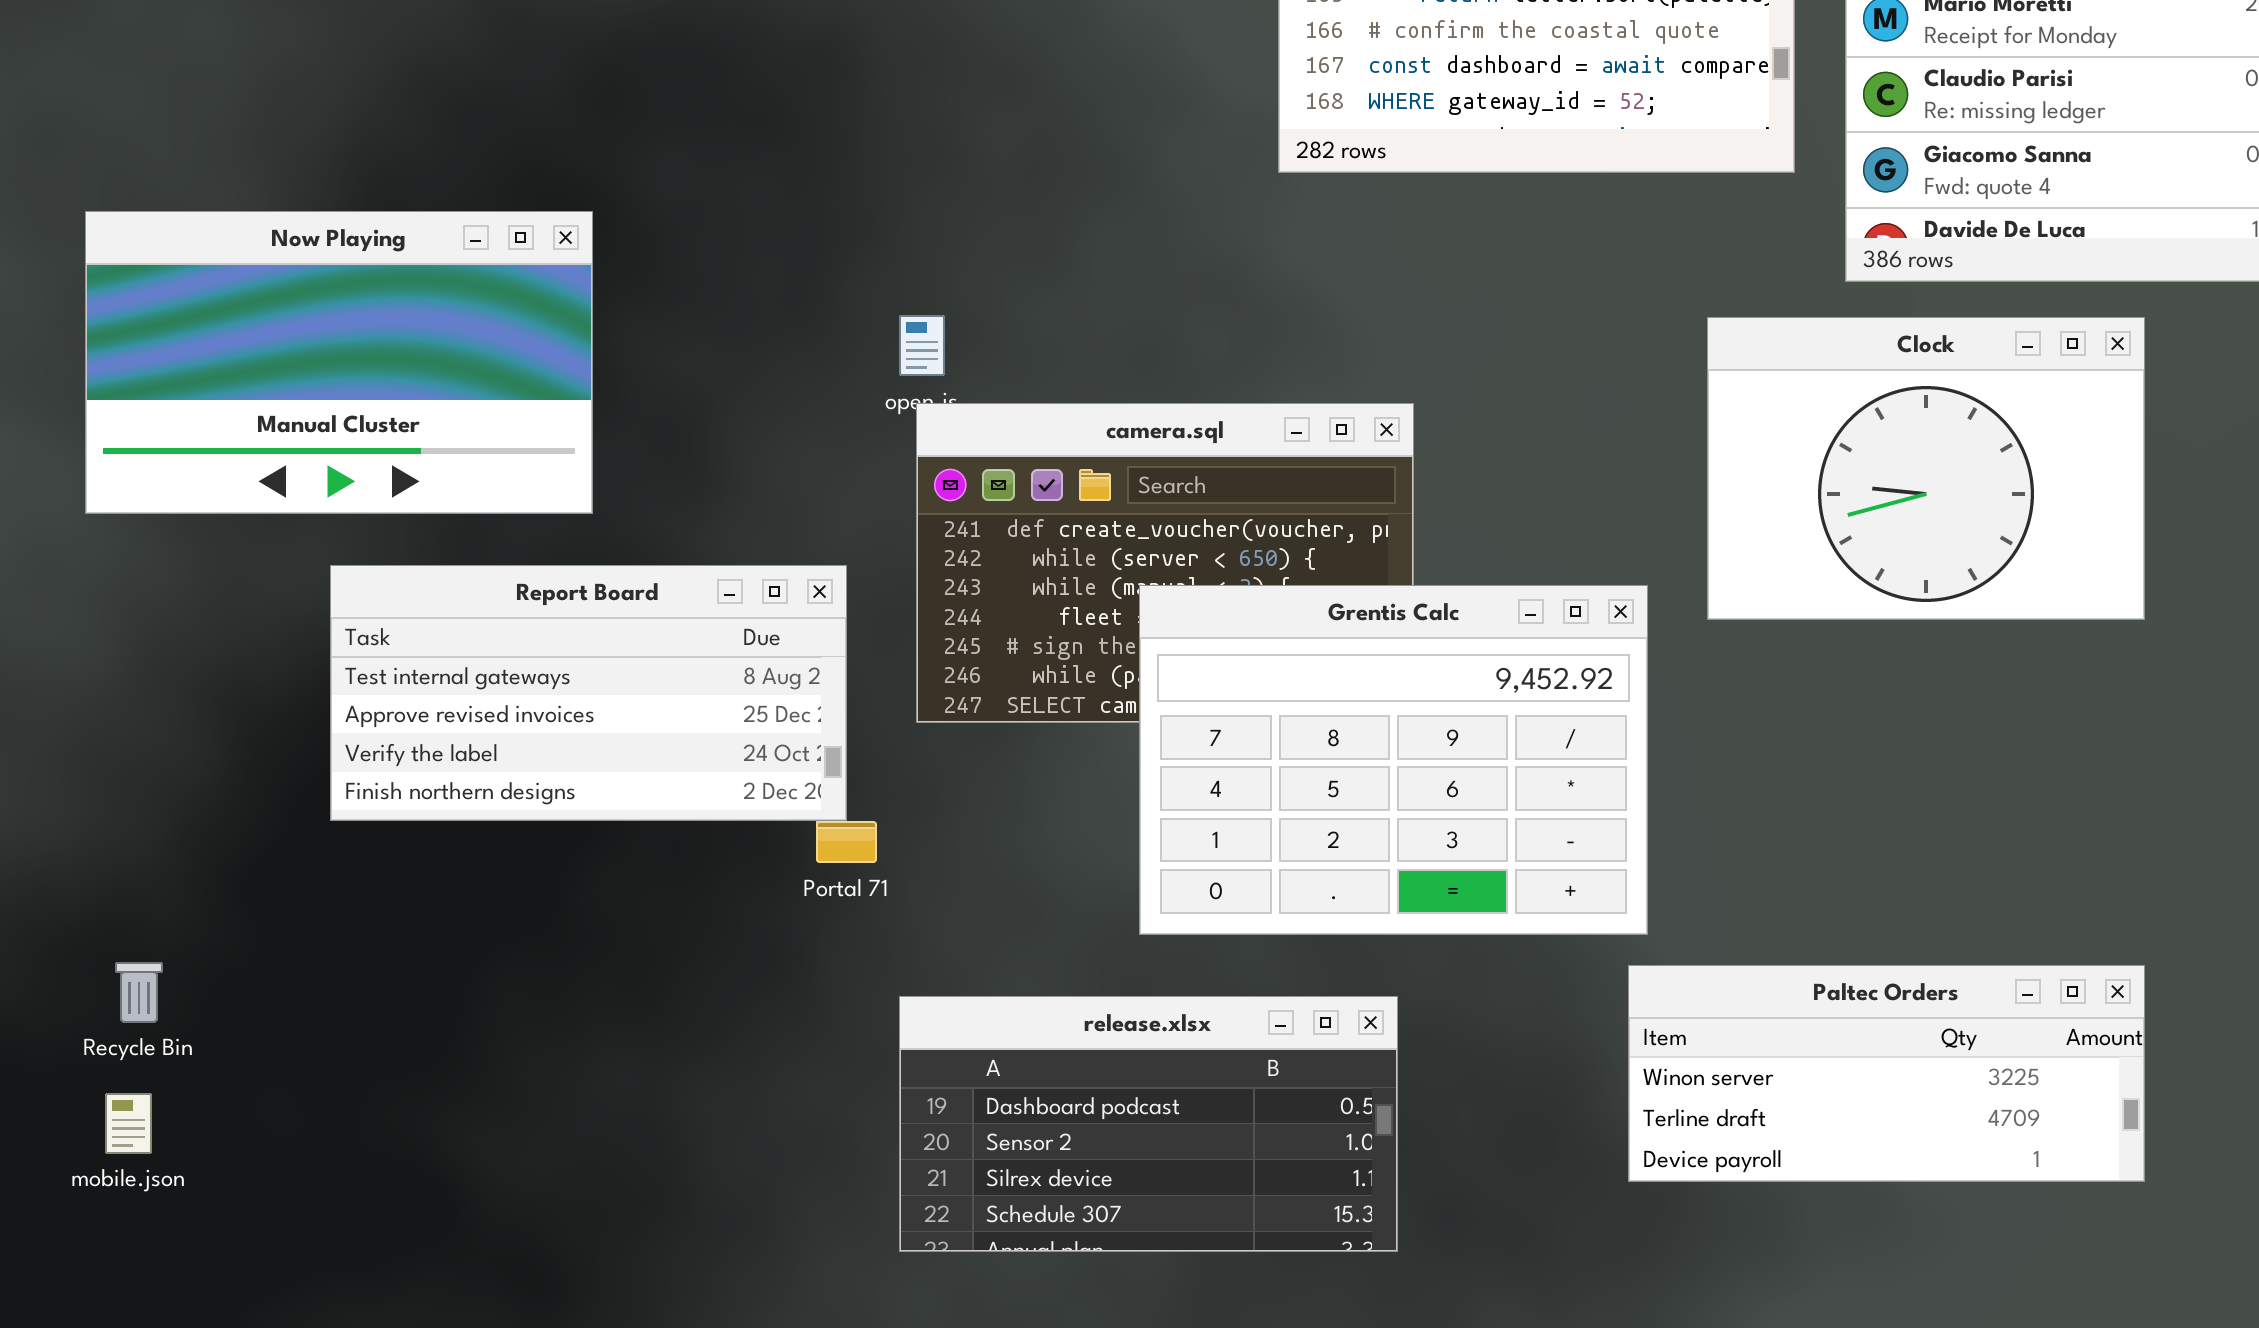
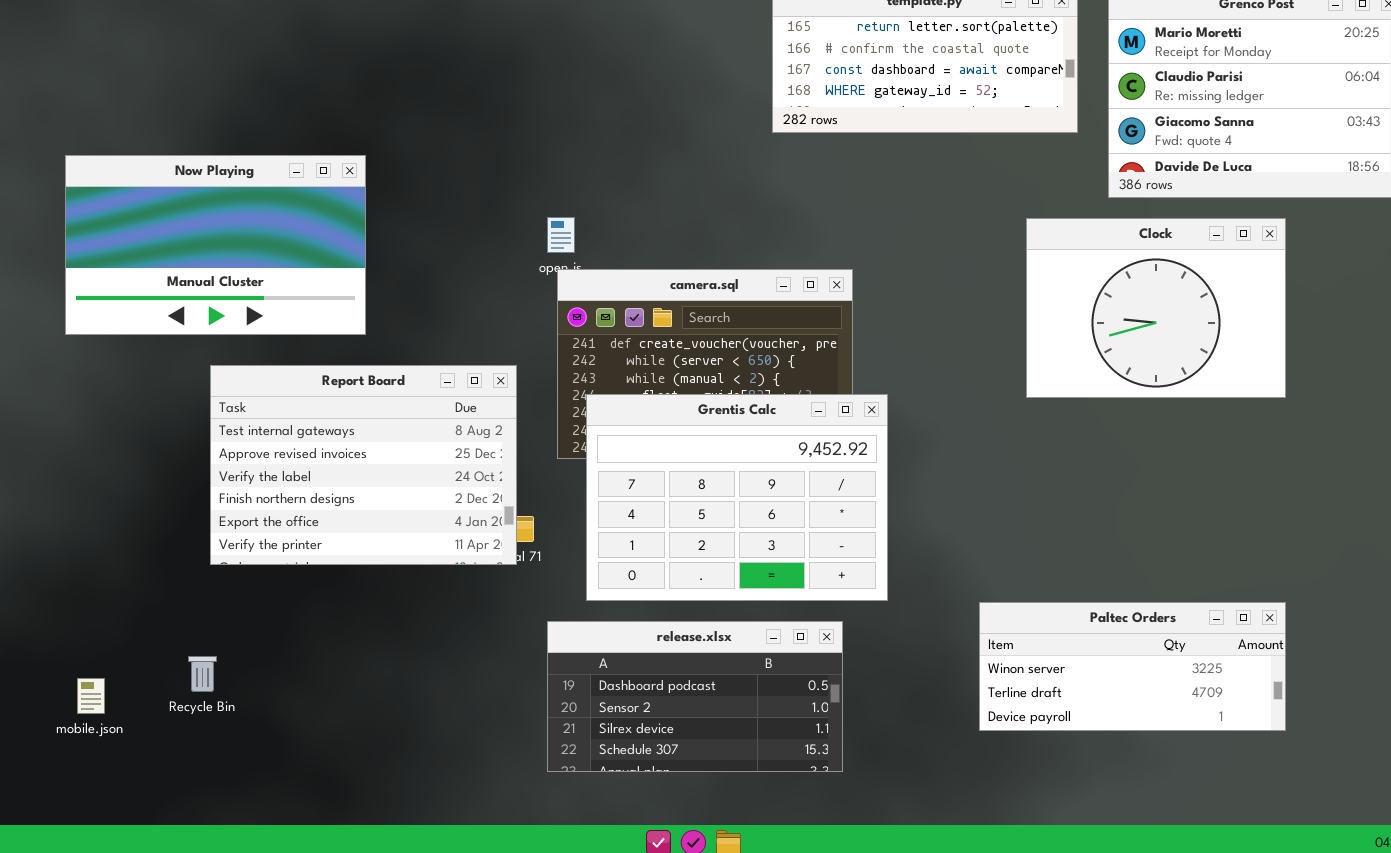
Report Board: [330,565,847,821] -> [210,365,517,565], resized
Grentis Calc: [1139,585,1648,935] -> [586,394,888,601], moved
Recycle Bin: [115,962,163,1023] -> [188,656,217,692], moved

